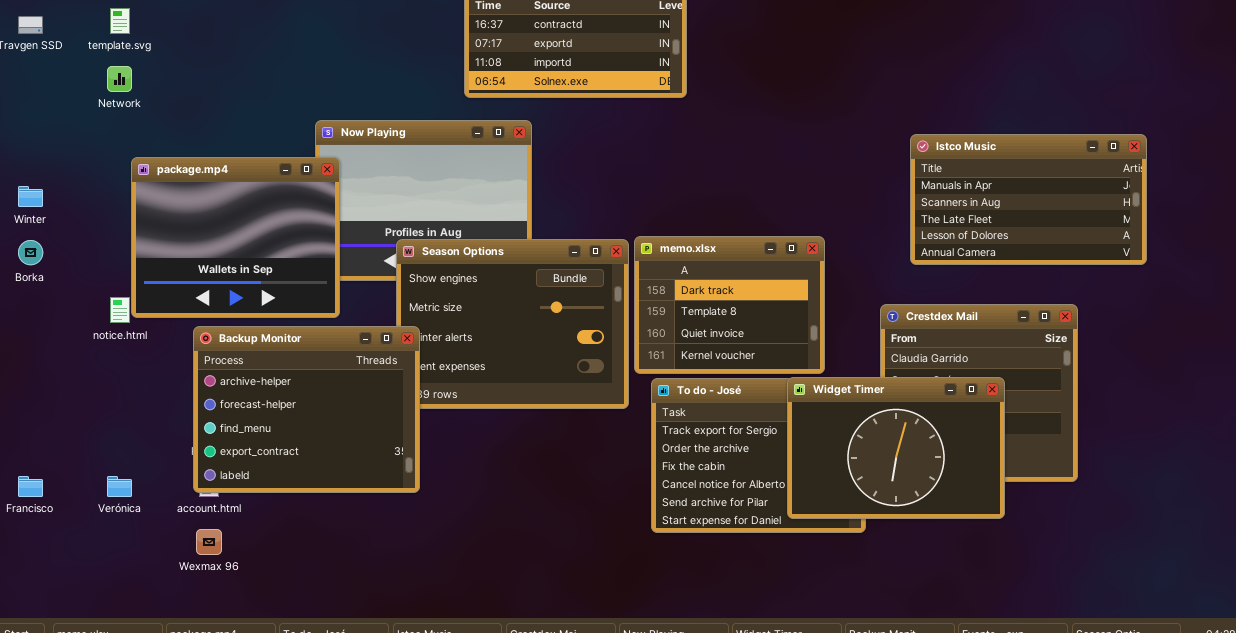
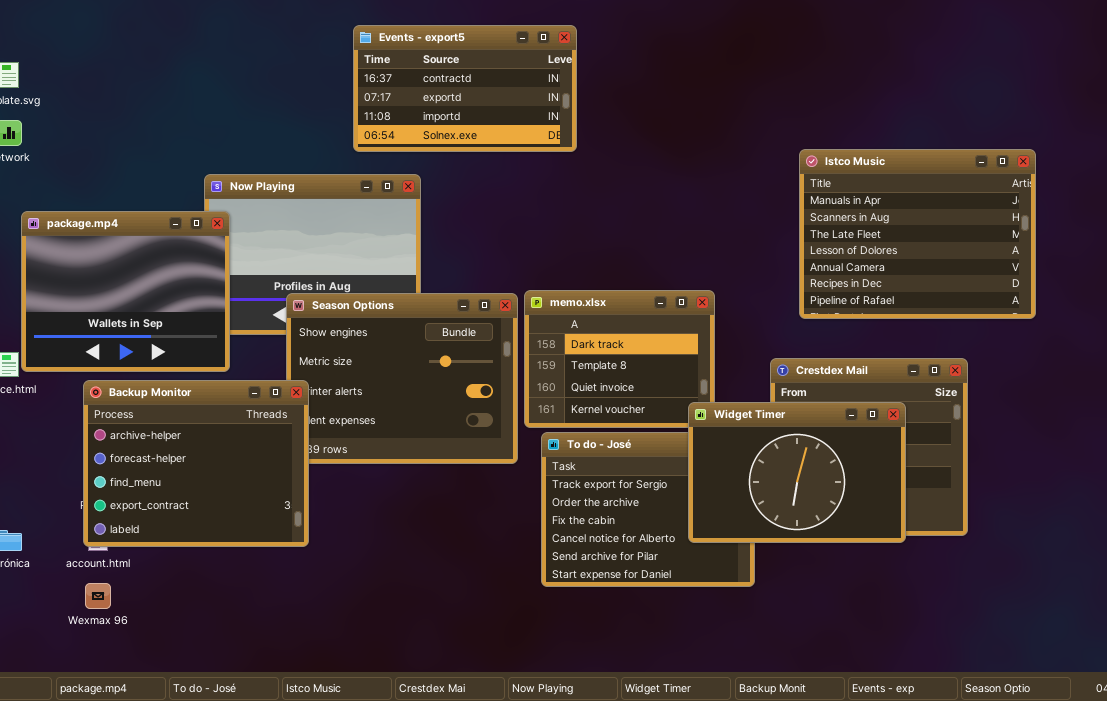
Istco Music: [910,134,1147,265] -> [799,149,1036,319], resized
Widget Timer: [787,377,1005,519] -> [688,402,906,543], moved

